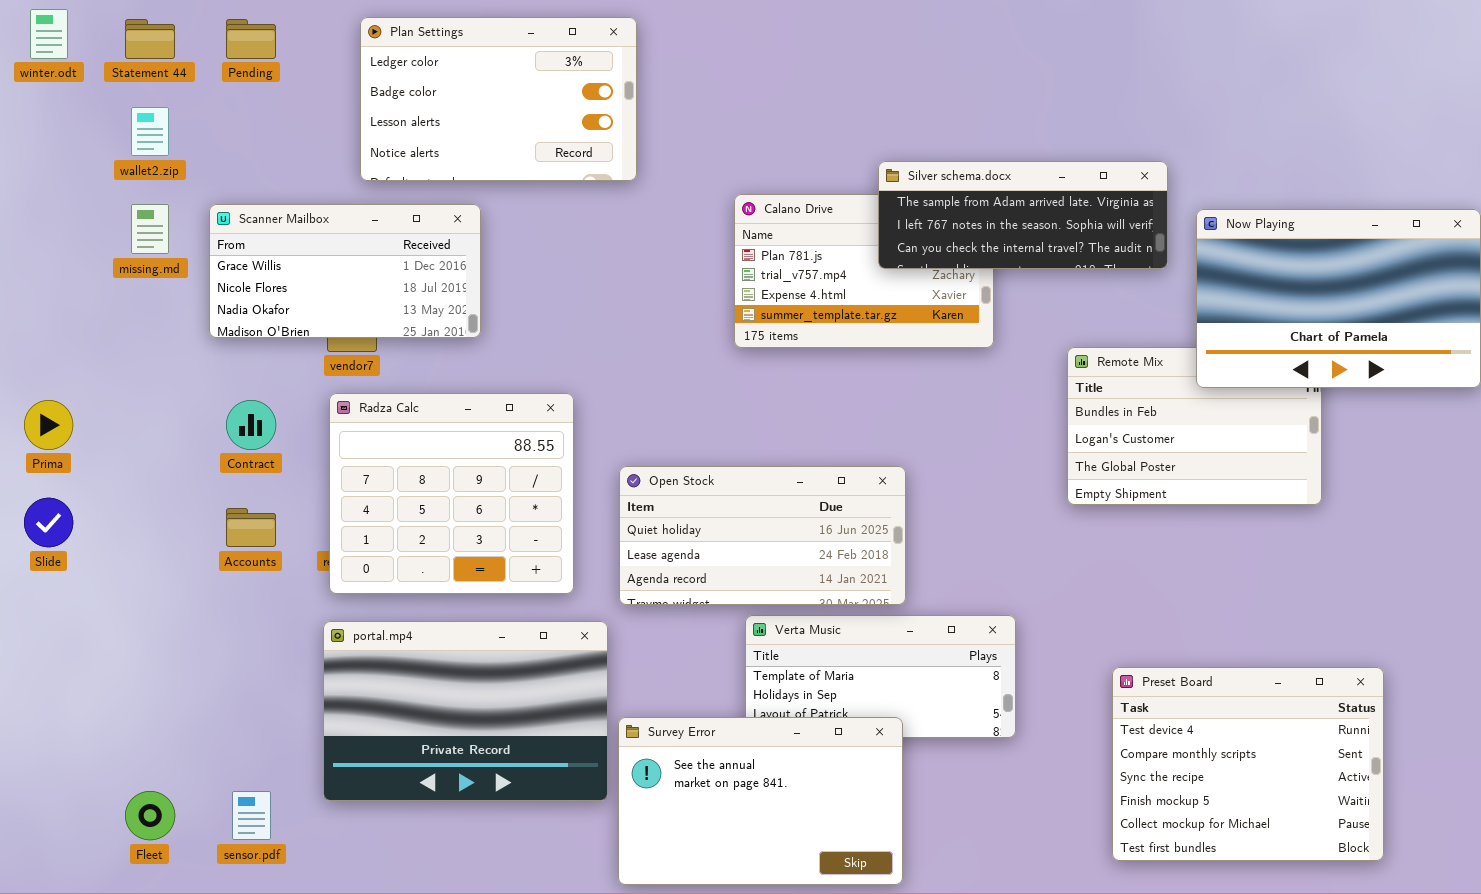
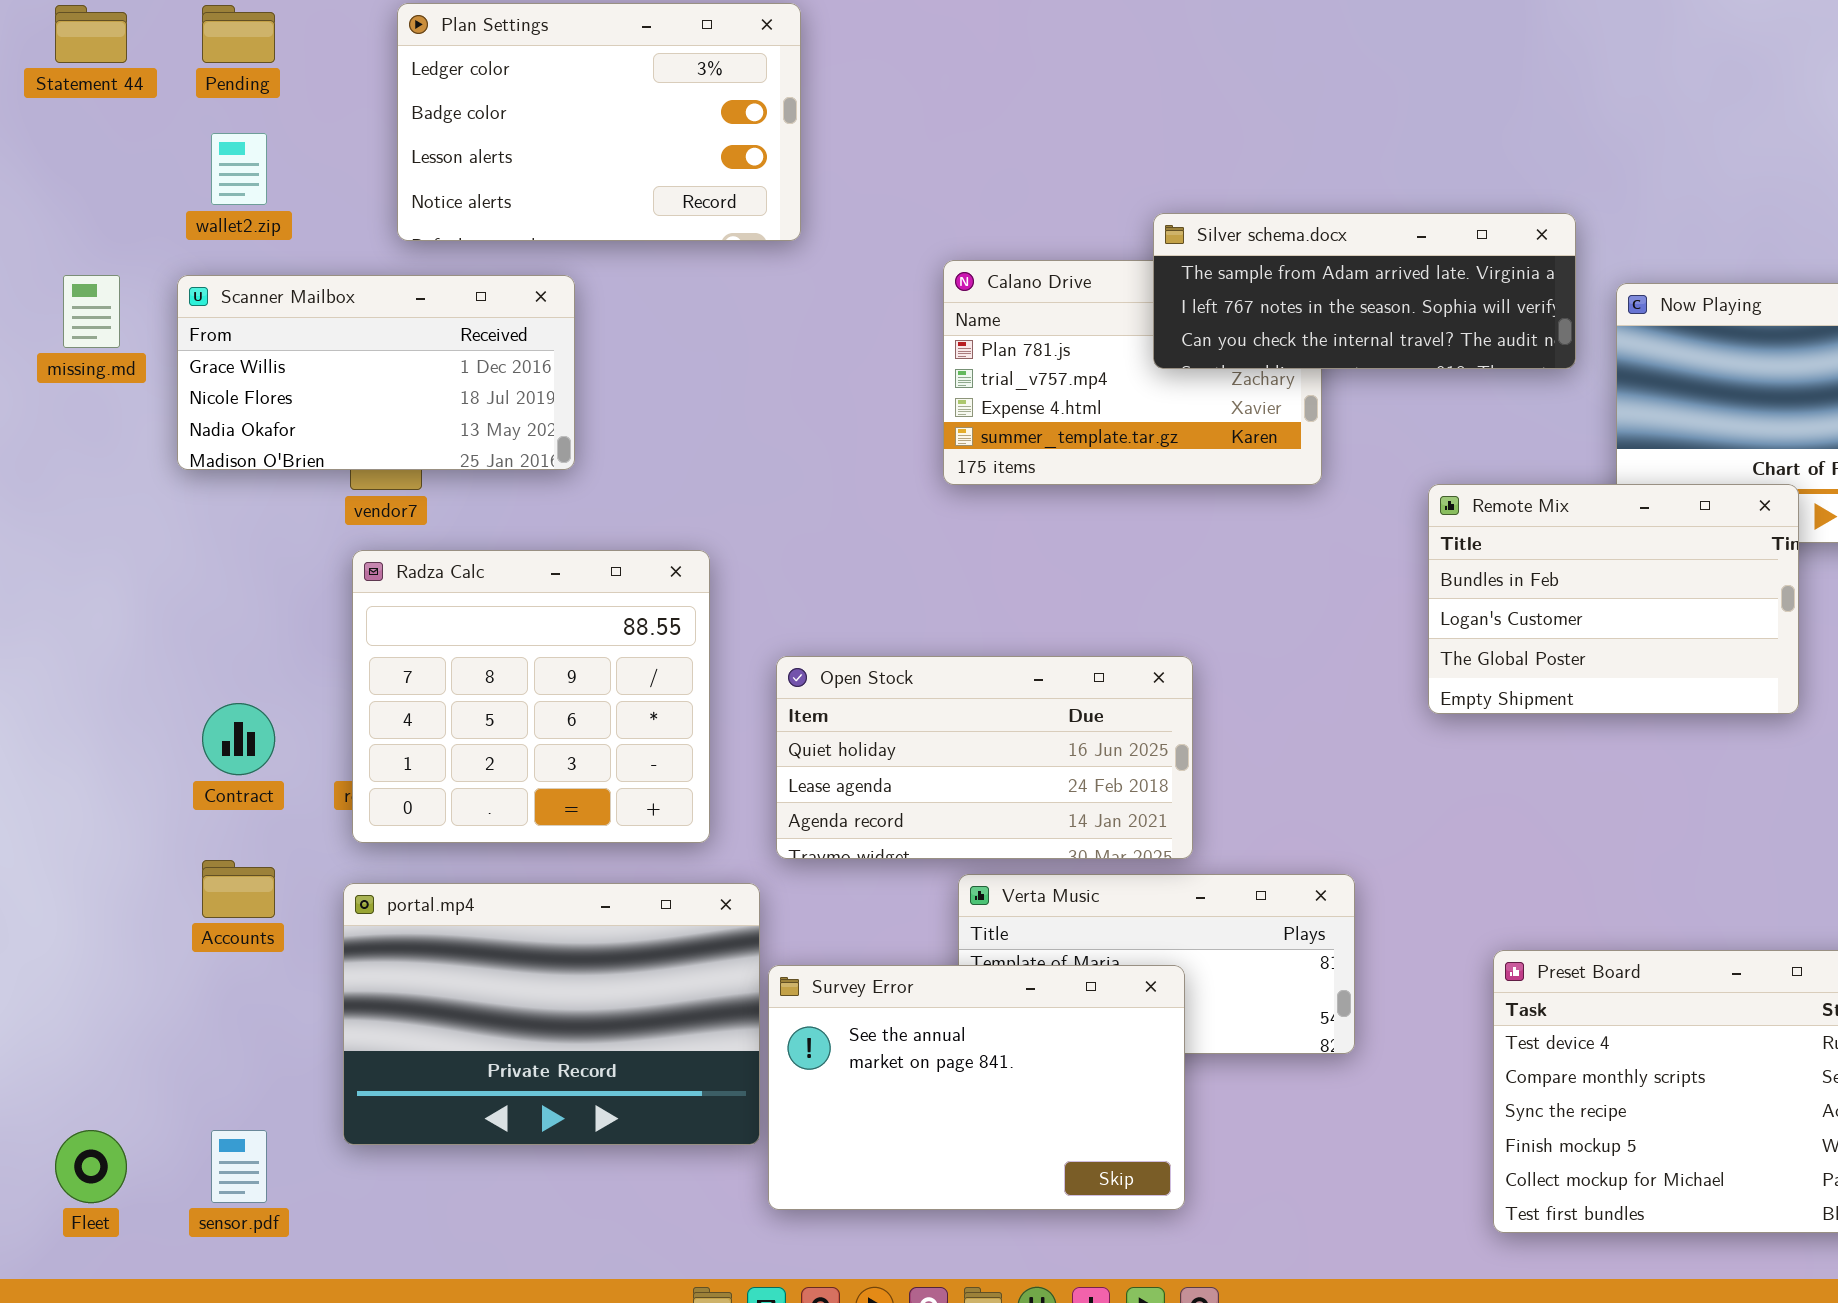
wallet2.zip: [131,107,169,156] -> [211,133,267,205], moved
Remote Mix: [1067,347,1322,505] -> [1428,484,1799,714], raised
Contract: [226,400,276,450] -> [202,703,275,775], moved
Accounts: [226,508,276,547] -> [202,860,275,918], moved
Survey Error: [618,717,903,885] -> [768,965,1185,1210], moved

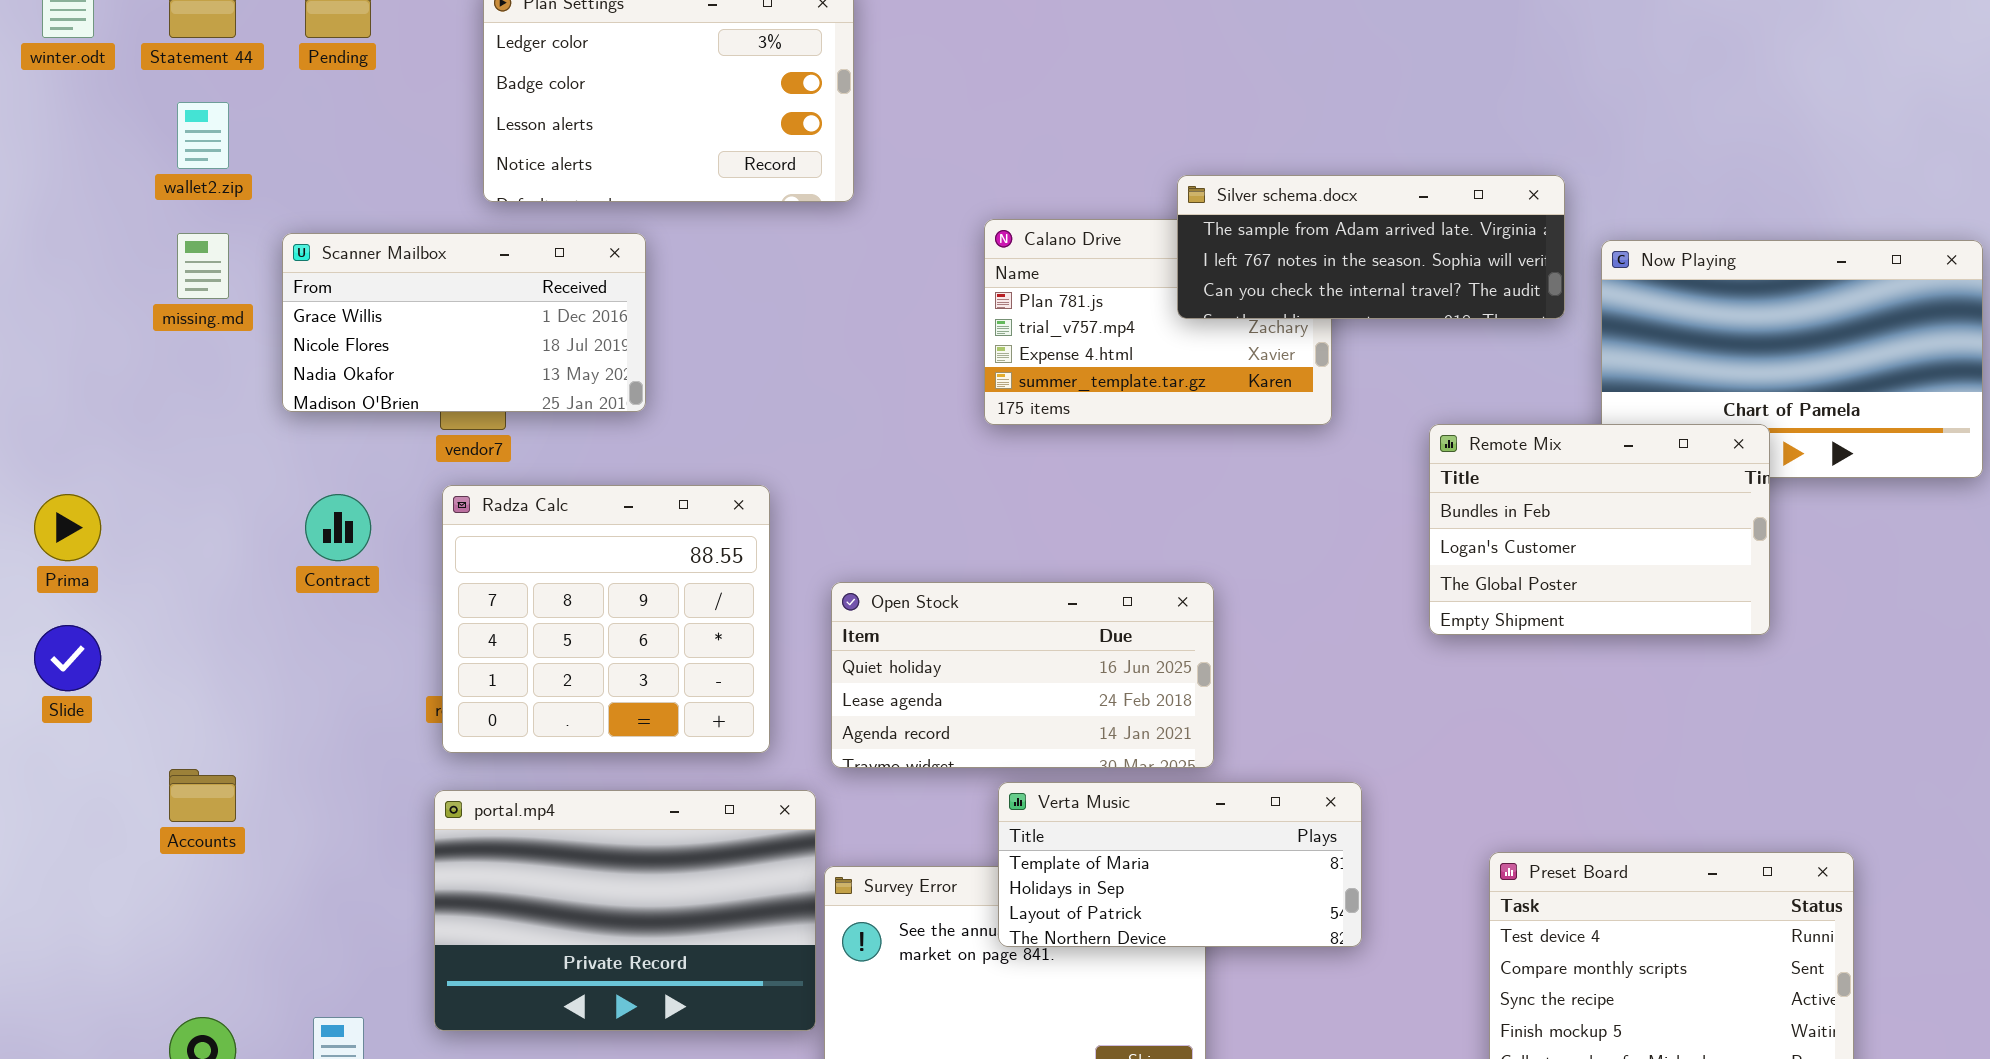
wallet2.zip: [211,133,267,205] -> [177,102,229,169], moved
Contract: [202,703,275,775] -> [305,494,371,561], moved
Accounts: [202,860,275,918] -> [169,769,236,822], moved
Verta Music: [958,874,1355,1054] -> [998,782,1362,947], raised

